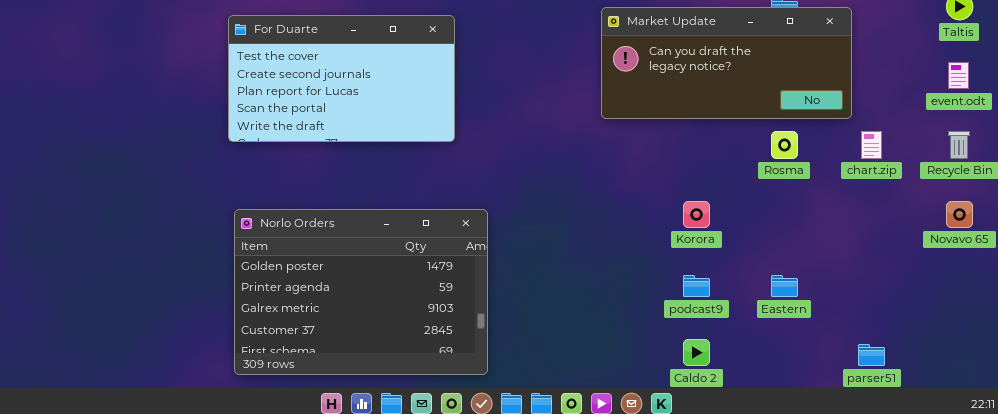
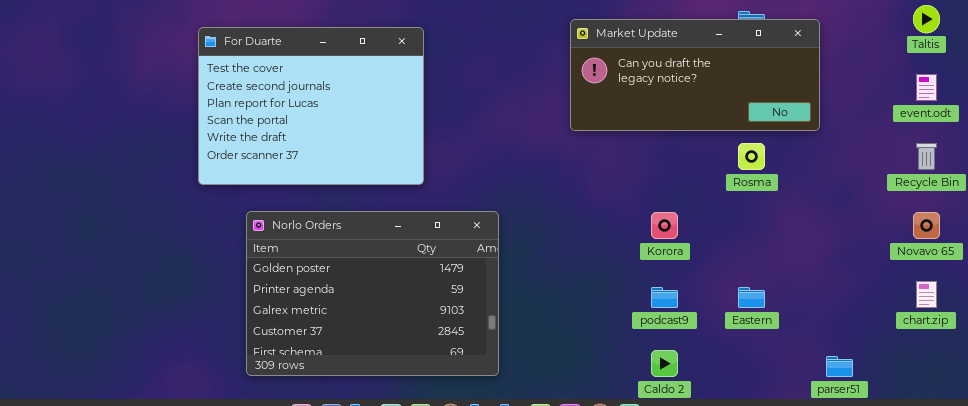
For Duarte: [228,15,455,142] -> [198,27,424,185], resized
chart.zip: [861,131,882,159] -> [916,281,937,308], moved
Norlo Orders: [234,209,488,375] -> [246,211,499,376], moved

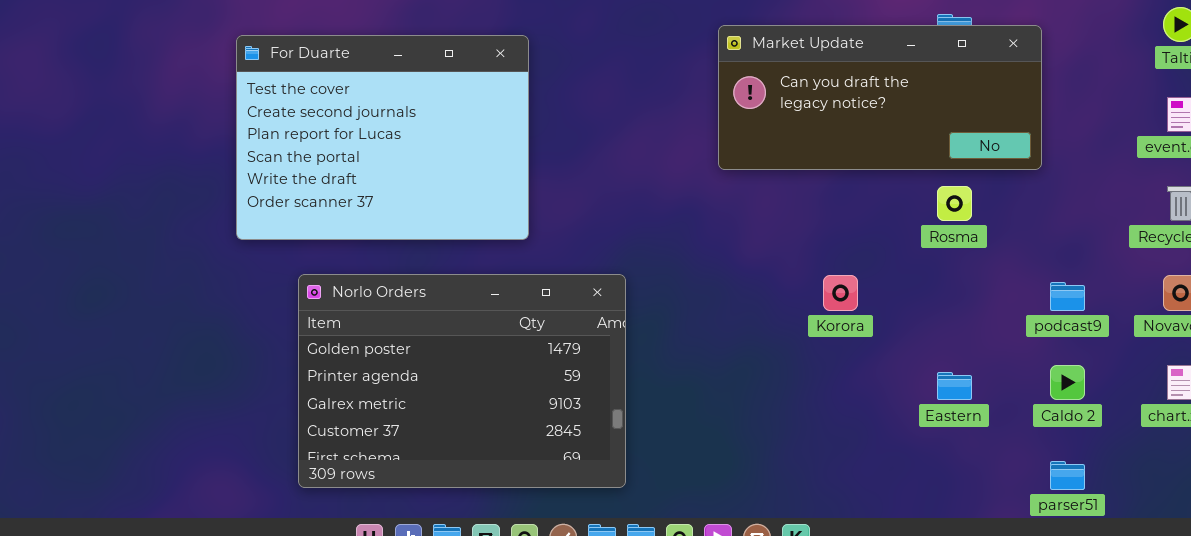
podcast9: [651,287,678,308] -> [1050,282,1085,311], moved
Caldo 2: [651,350,678,377] -> [1050,365,1085,400], moved

